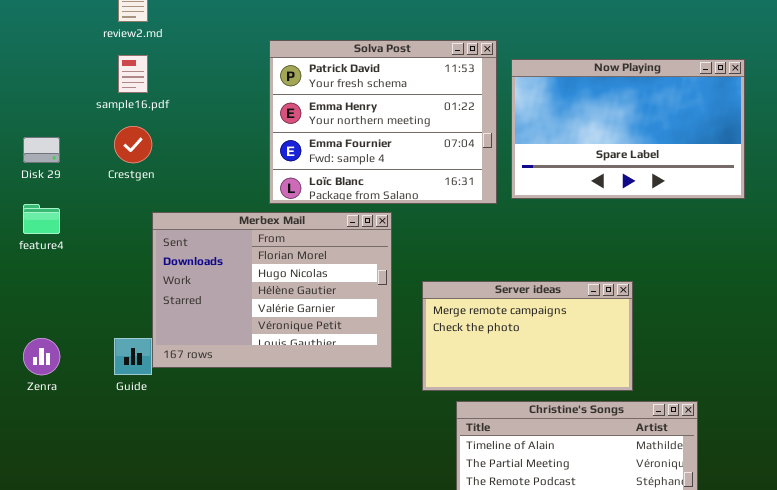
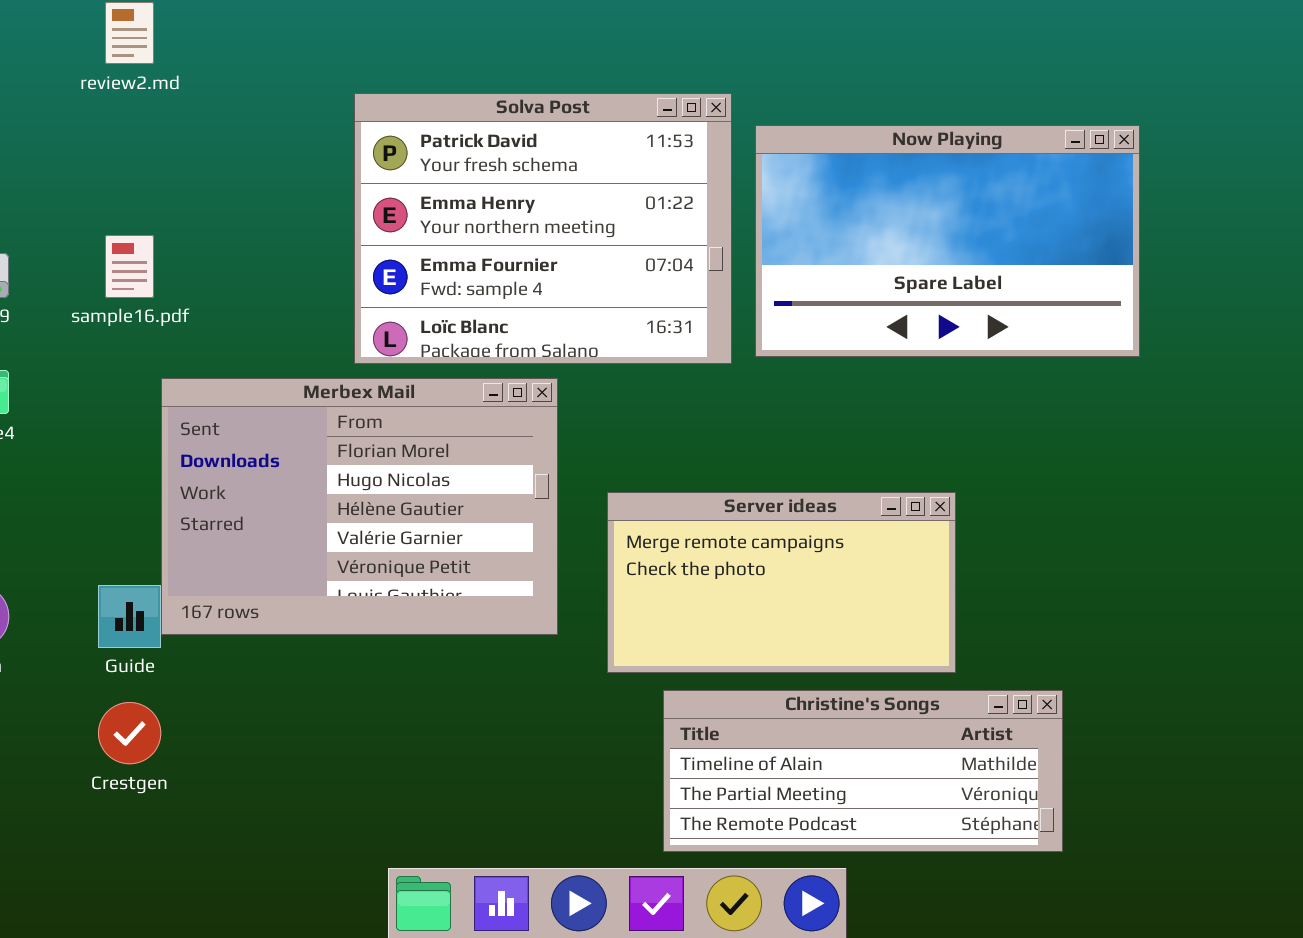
sample16.pdf: [118,55,148,93] -> [105,235,154,298], moved
Crestgen: [114,126,152,163] -> [98,702,161,764], moved

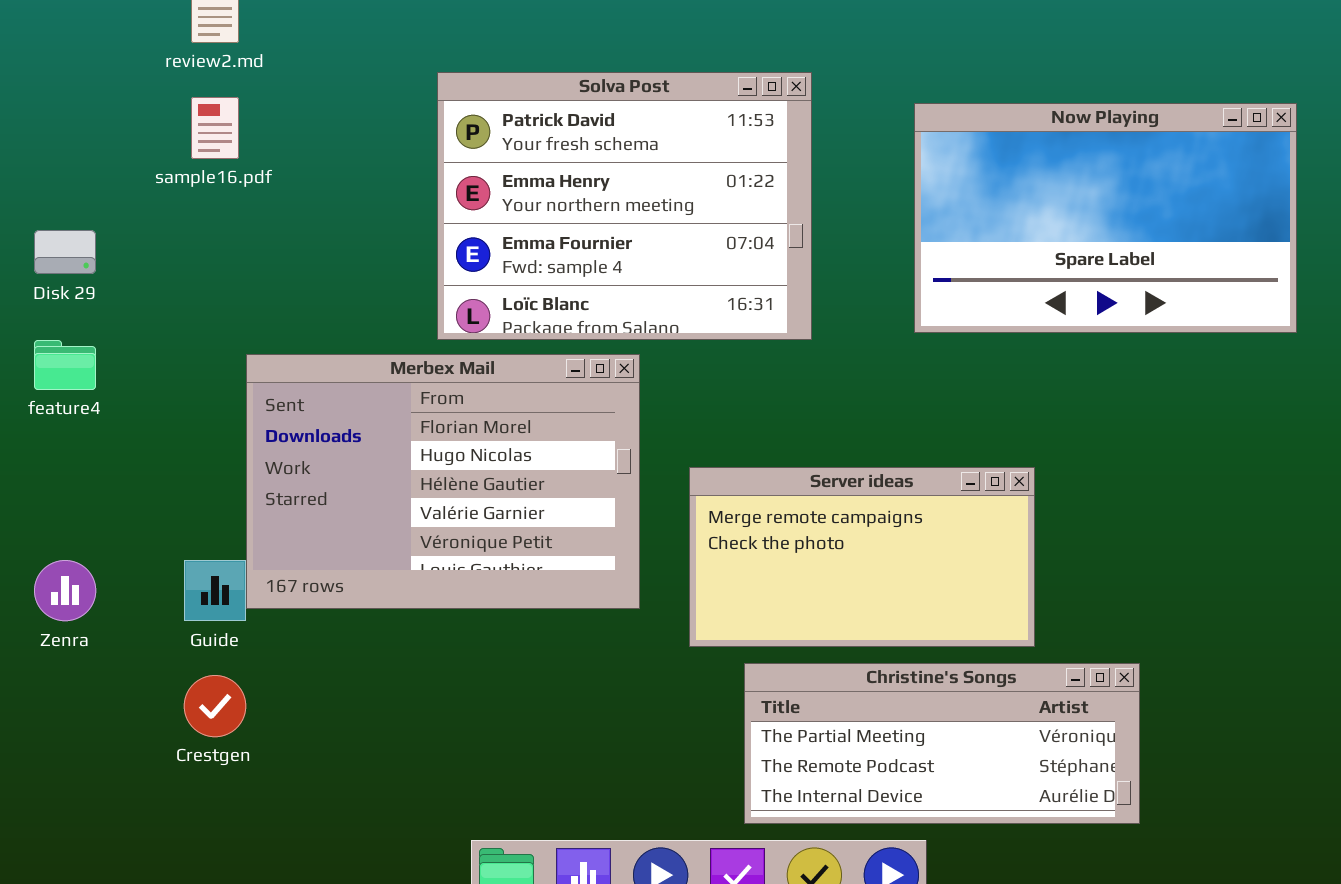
Now Playing: [755,125,1140,357] -> [914,103,1297,333], moved
sample16.pdf: [105,235,154,298] -> [191,97,239,159], moved
Christine's Songs: [663,690,1063,852] -> [744,663,1140,824], scrolled down 1 row

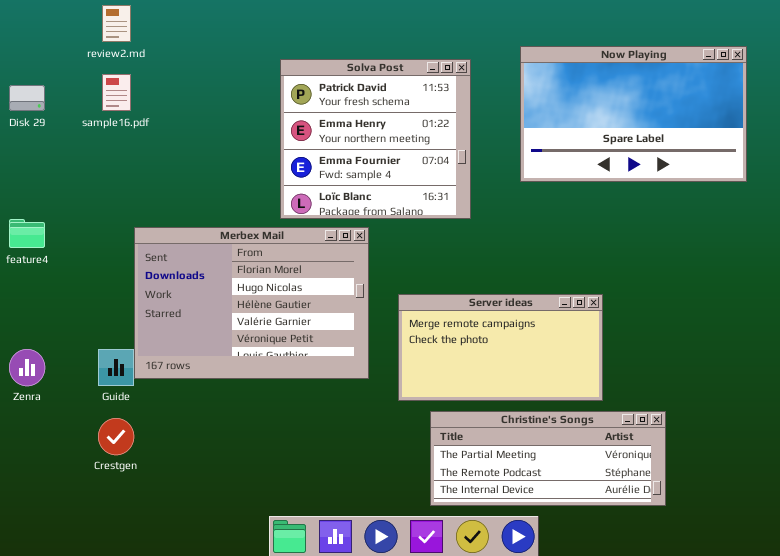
Solva Post: [437,72,812,340] -> [280,59,471,219], resized
Now Playing: [914,103,1297,333] -> [520,46,747,182], moved
Disk 29: [34,230,96,274] -> [9,85,45,111], moved

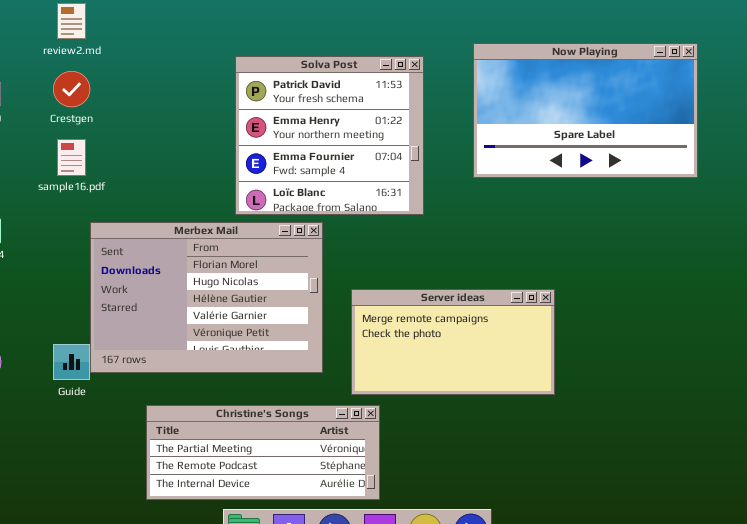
sample16.pdf: [102,74,131,111] -> [57,139,86,176], moved
Christine's Songs: [430,411,666,506] -> [146,405,380,500], moved
Crestgen: [98,418,134,455] -> [53,71,90,107], moved

